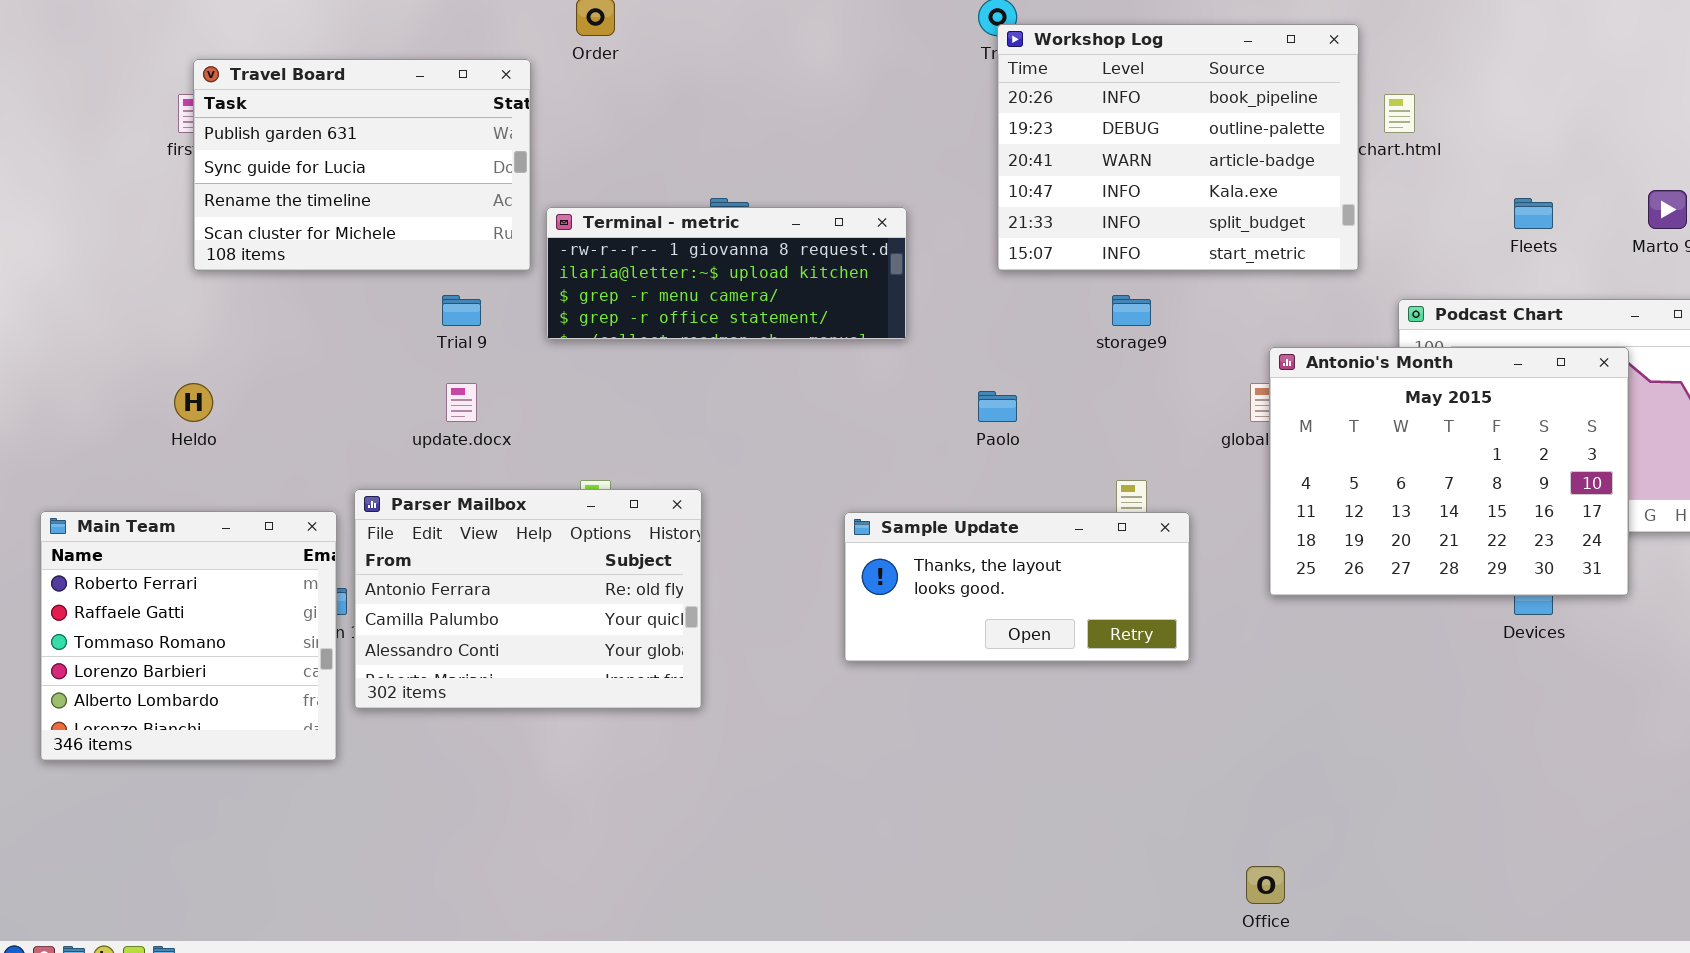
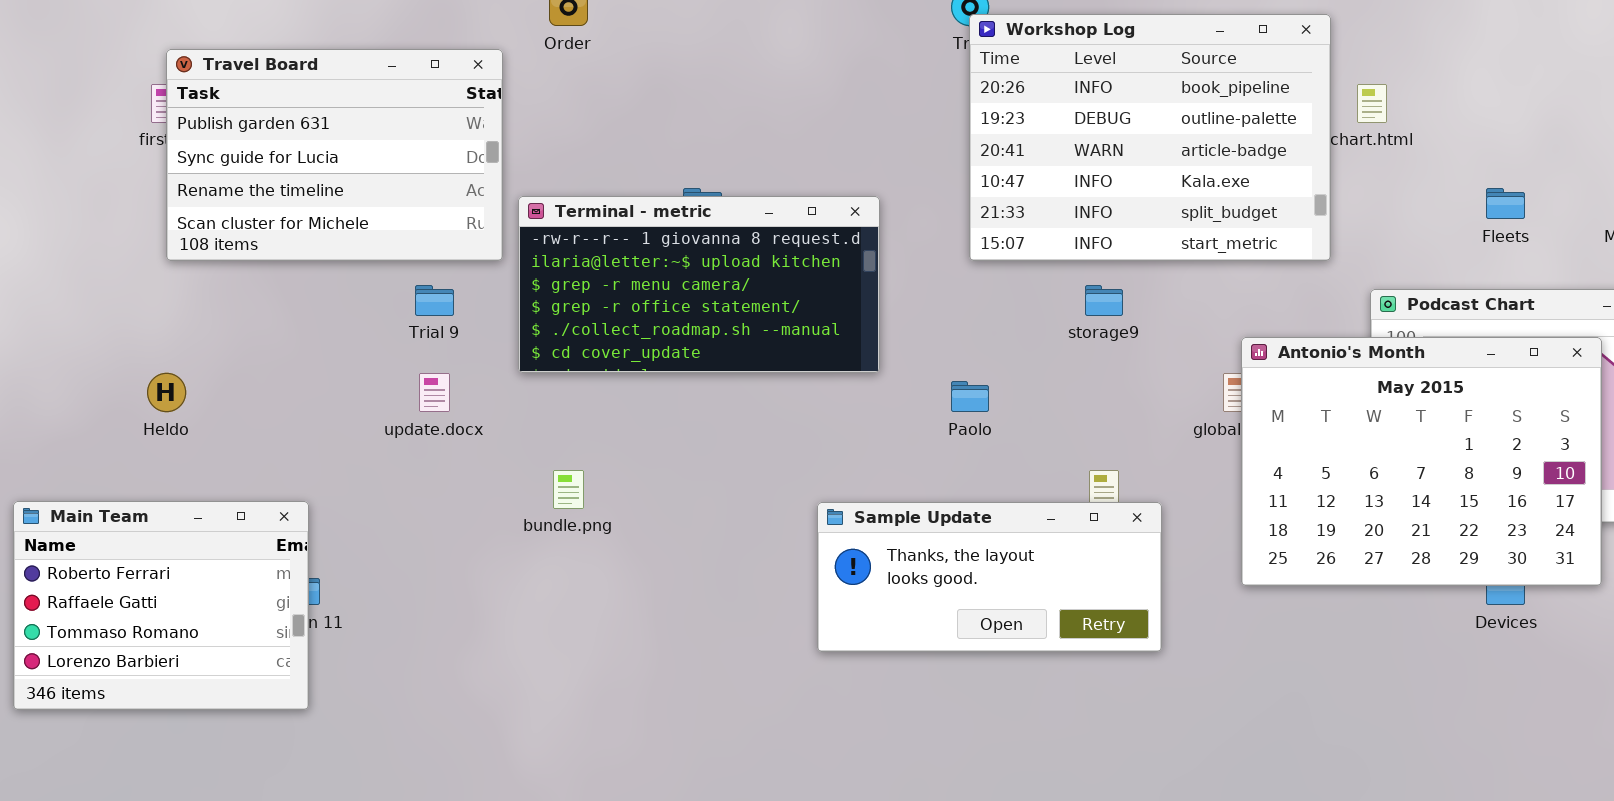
Terminal - metric: [546,207,907,340] -> [518,196,880,373], resized
Parser Mailbox: [354,489,702,709] -> none, closed
Main Team: [40,511,337,761] -> [13,501,309,710], resized

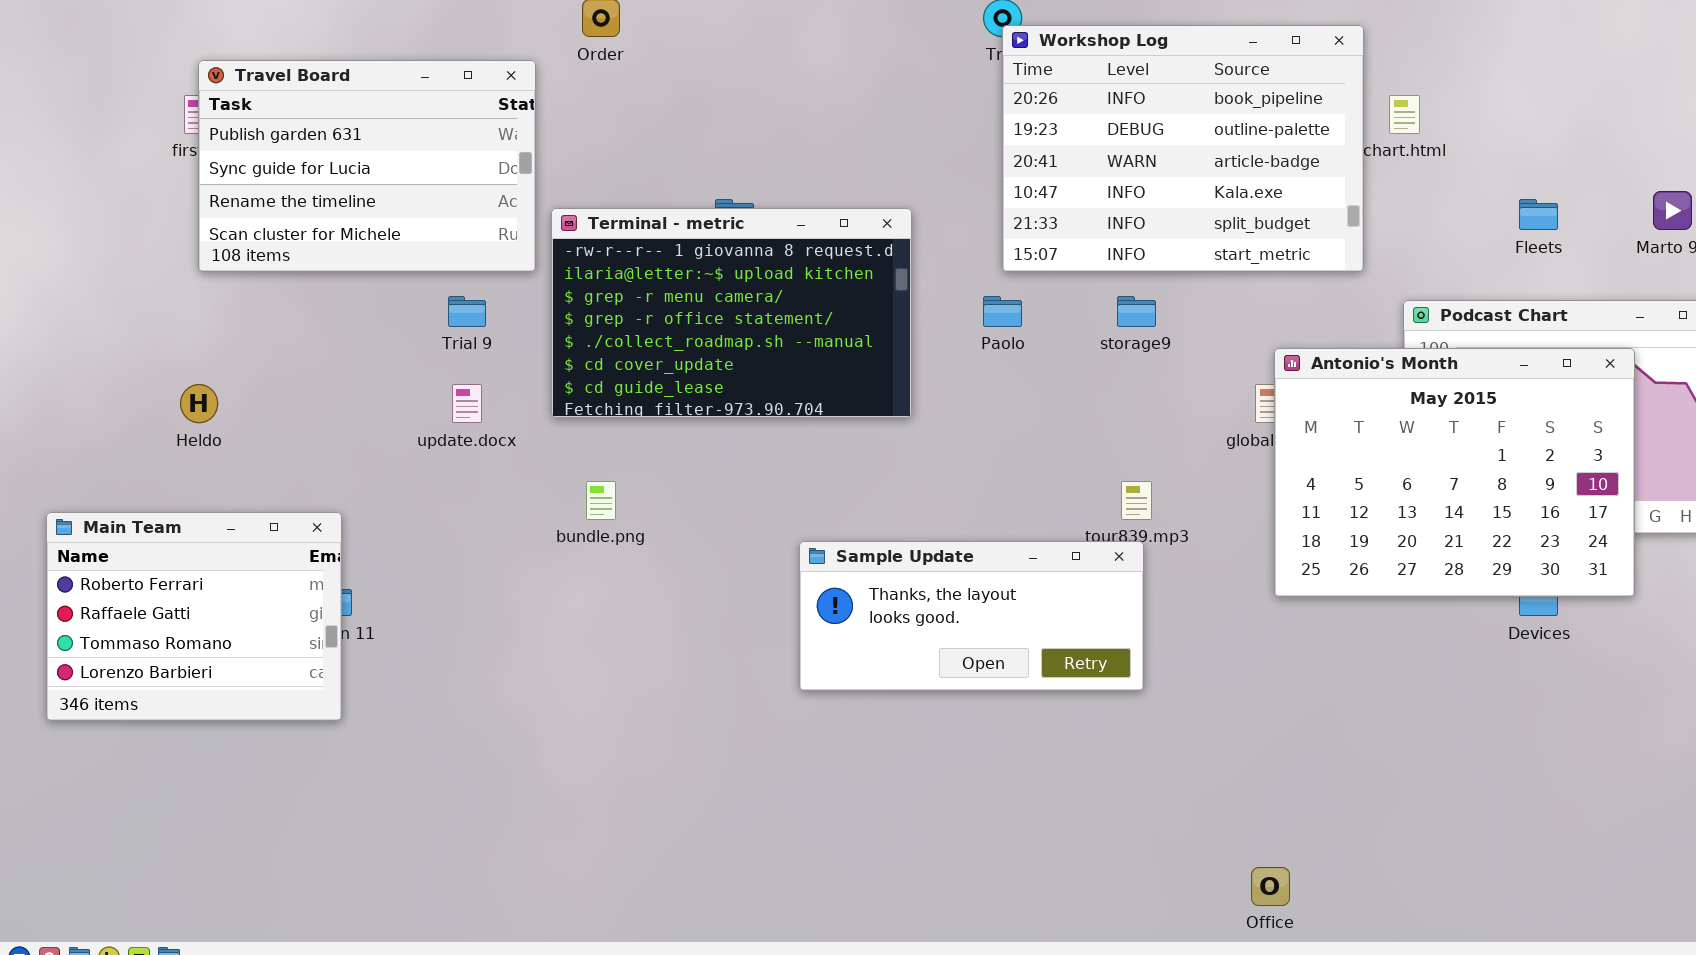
Terminal - metric: [518,196,880,373] -> [551,208,912,418], resized
Paolo: [951,381,989,412] -> [983,296,1022,327], moved
Sample Update: [817,502,1162,652] -> [799,541,1144,691], moved

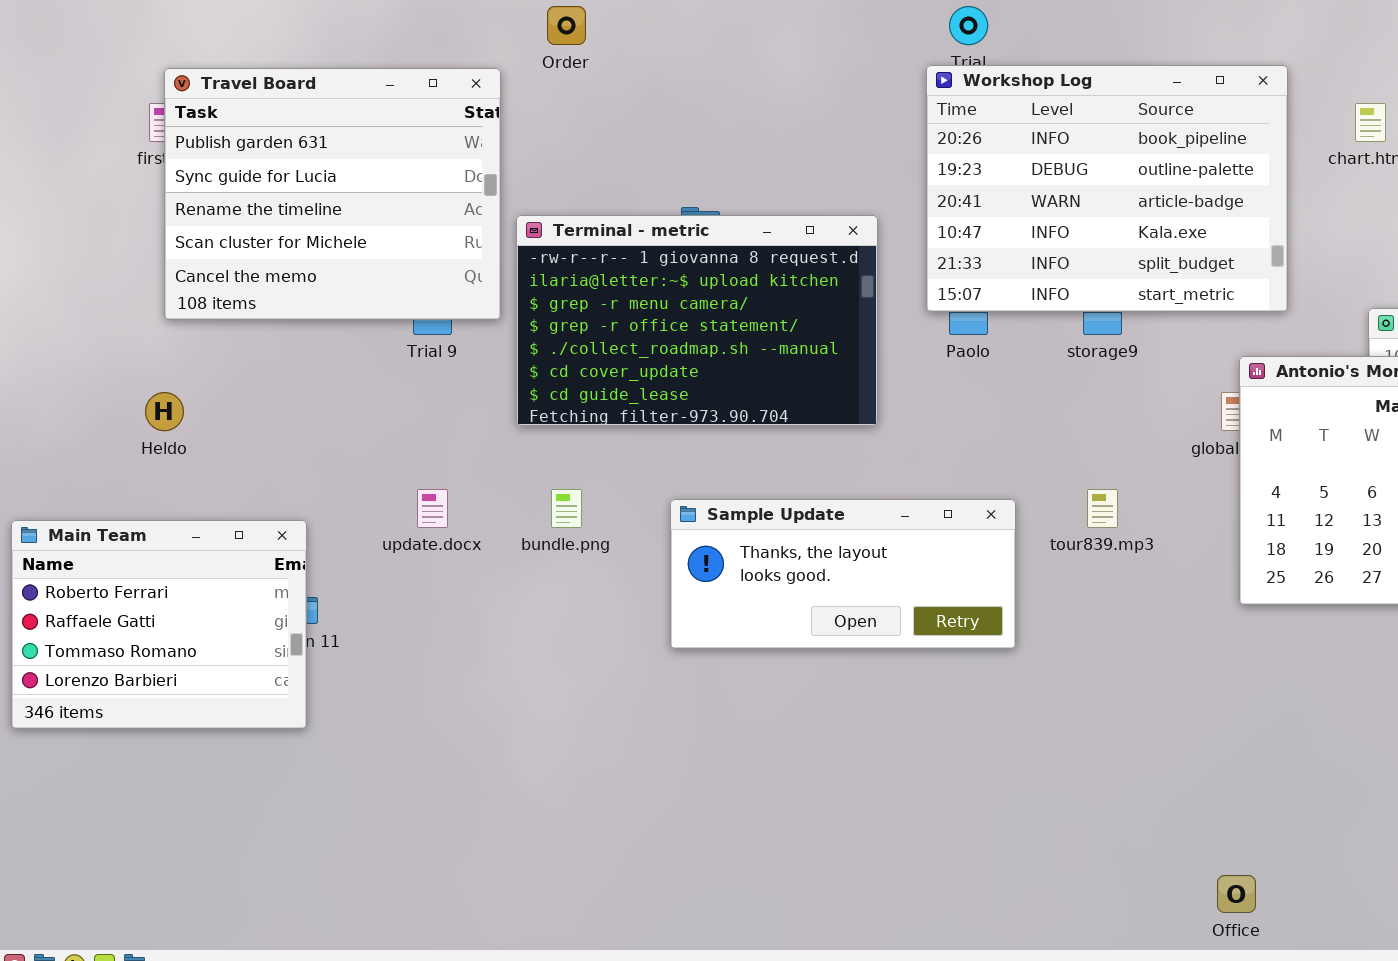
Workshop Log: [1002,25,1364,272] -> [926,65,1288,312], moved
Travel Board: [198,60,536,272] -> [164,68,501,320], resized
update.docx: [452,384,482,423] -> [417,489,448,528], moved
Sample Update: [799,541,1144,691] -> [670,499,1016,649], moved

